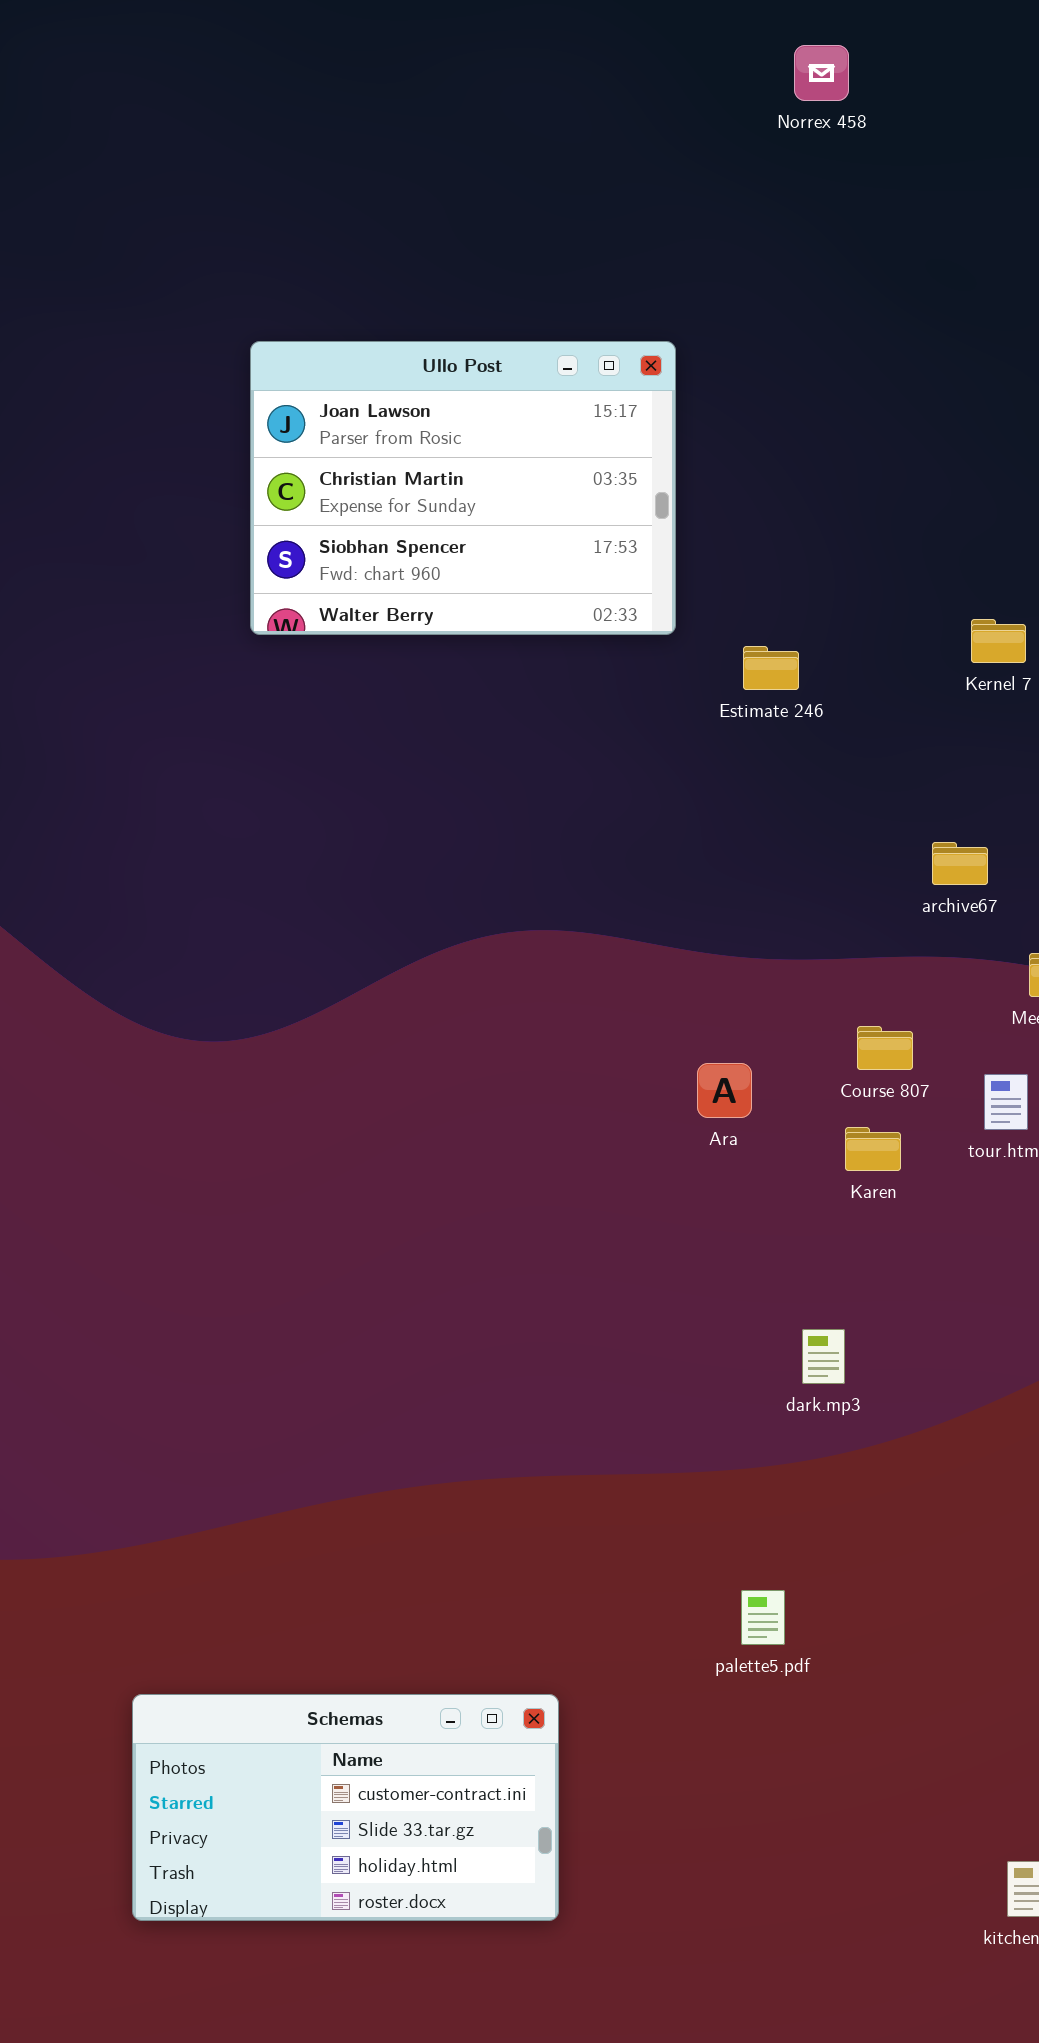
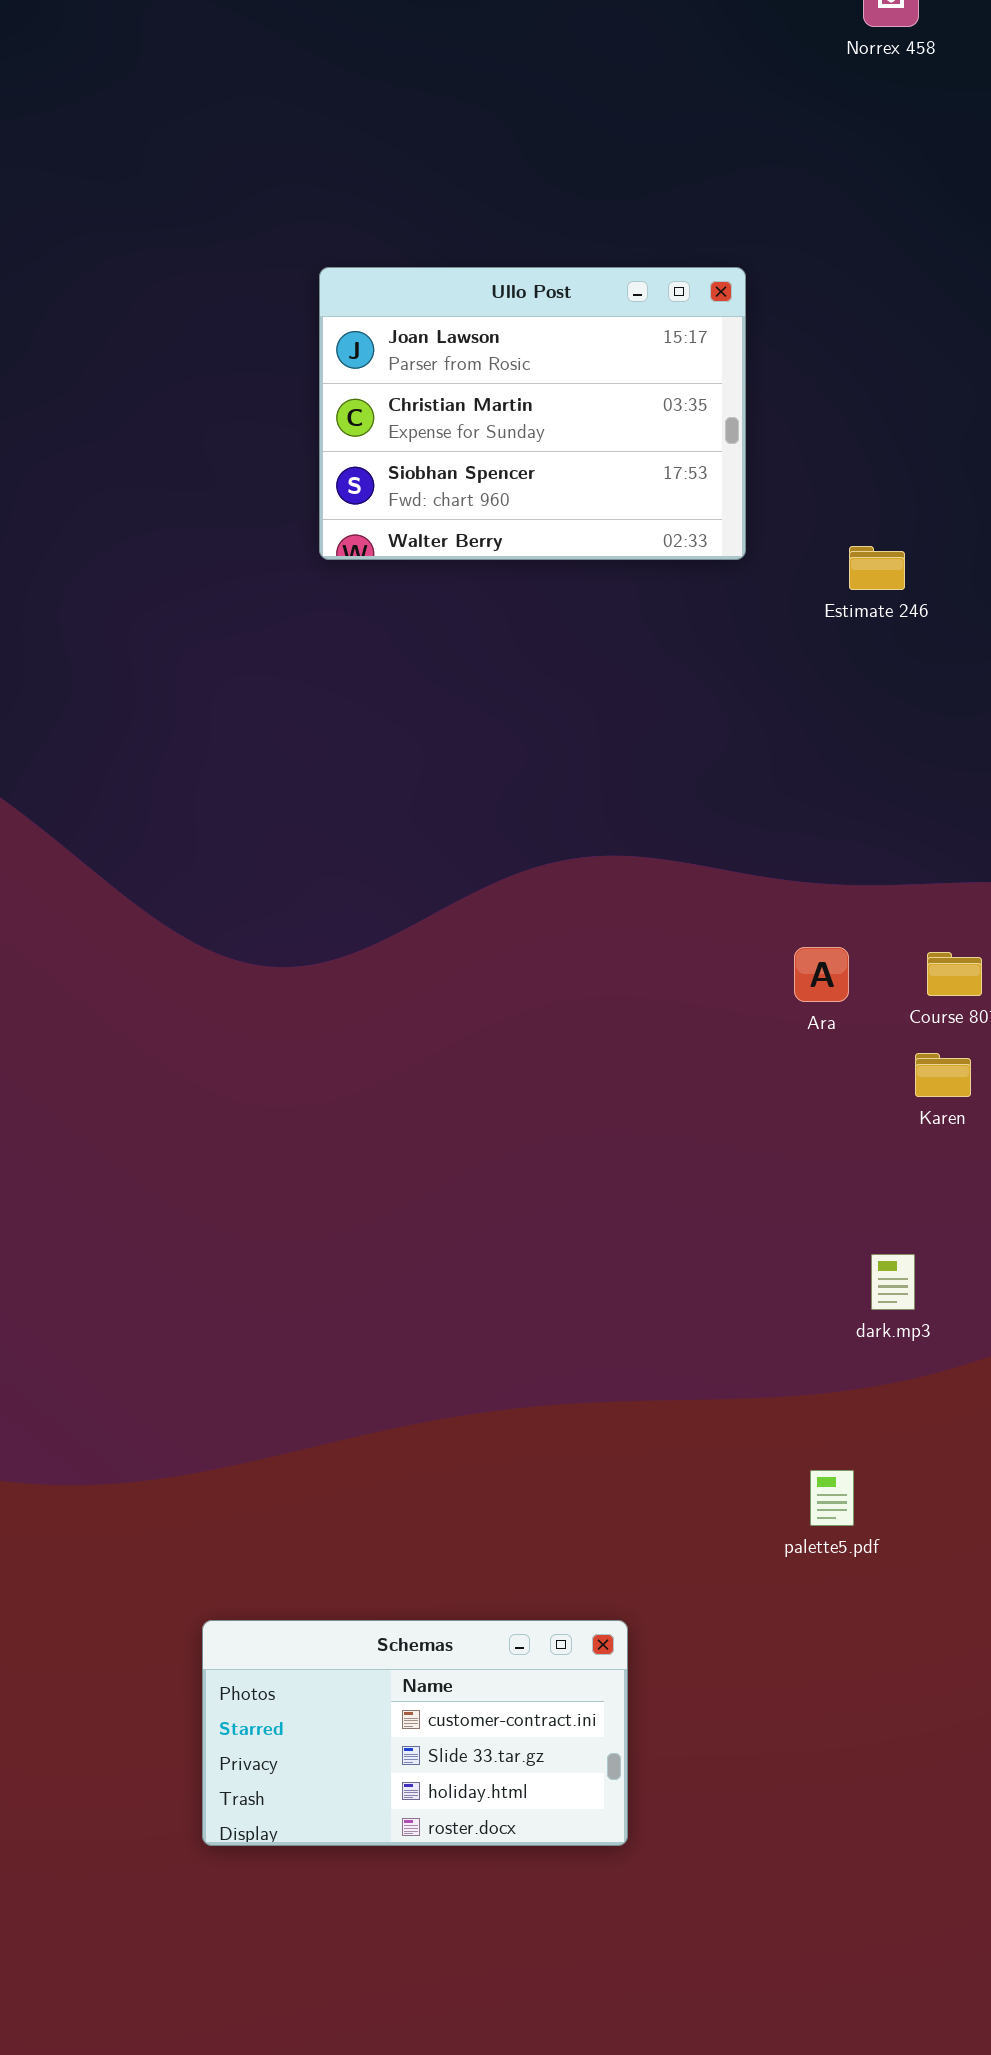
Estimate 246: [743,646,799,690] -> [849,546,905,590], moved
Ara: [697,1063,752,1118] -> [794,947,849,1002], moved
palette5.pdf: [741,1590,785,1645] -> [810,1470,854,1526], moved

